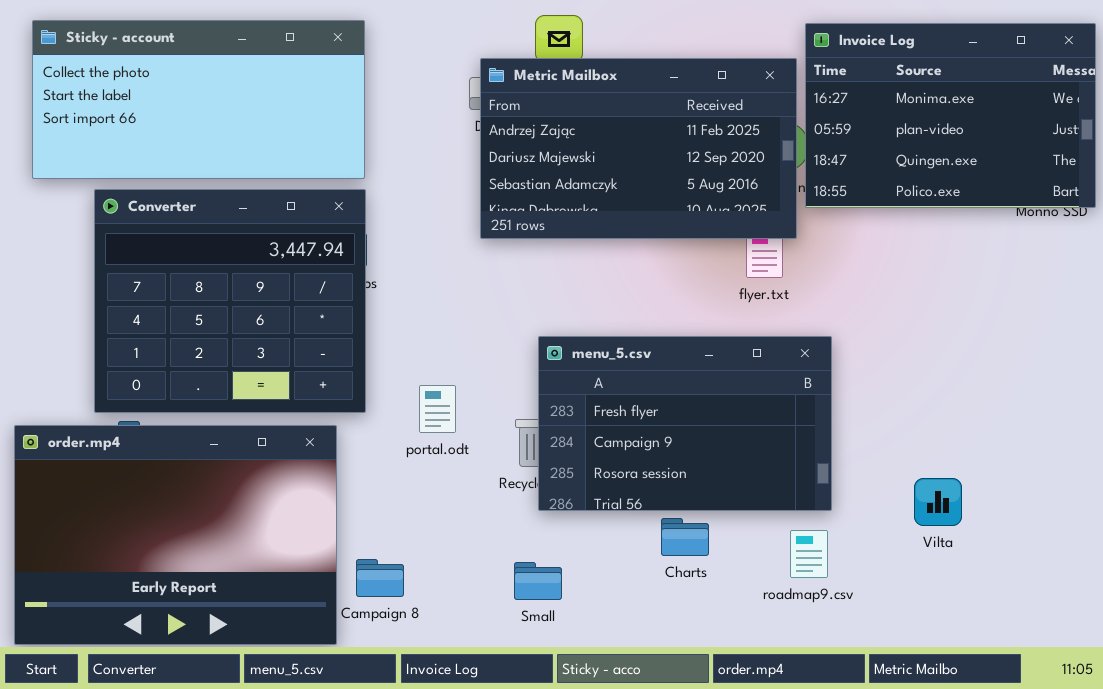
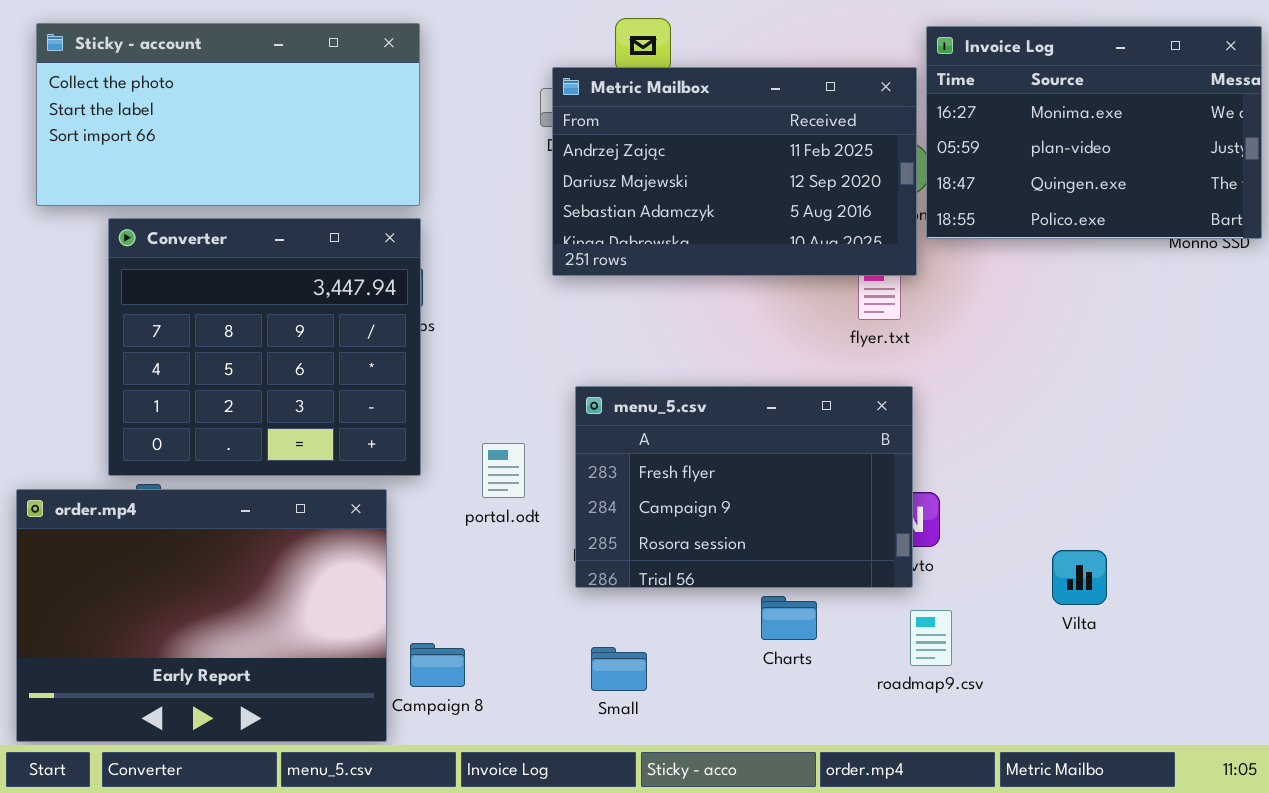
menu_5.csv: [538,336,832,511] -> [575,386,913,588], moved

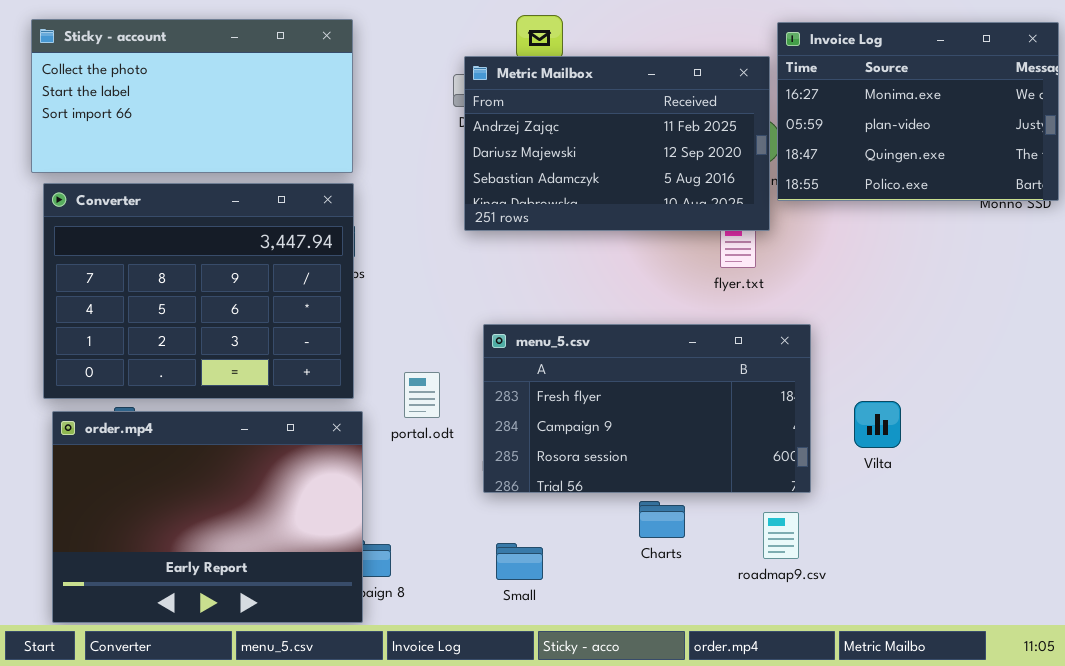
Converter: [108,218,421,476] -> [43,183,354,399], resized
menu_5.csv: [575,386,913,588] -> [483,324,811,493], resized
order.mp4: [16,489,387,742] -> [52,411,363,623], moved
Vilta: [1052,550,1107,605] -> [854,401,901,448], moved

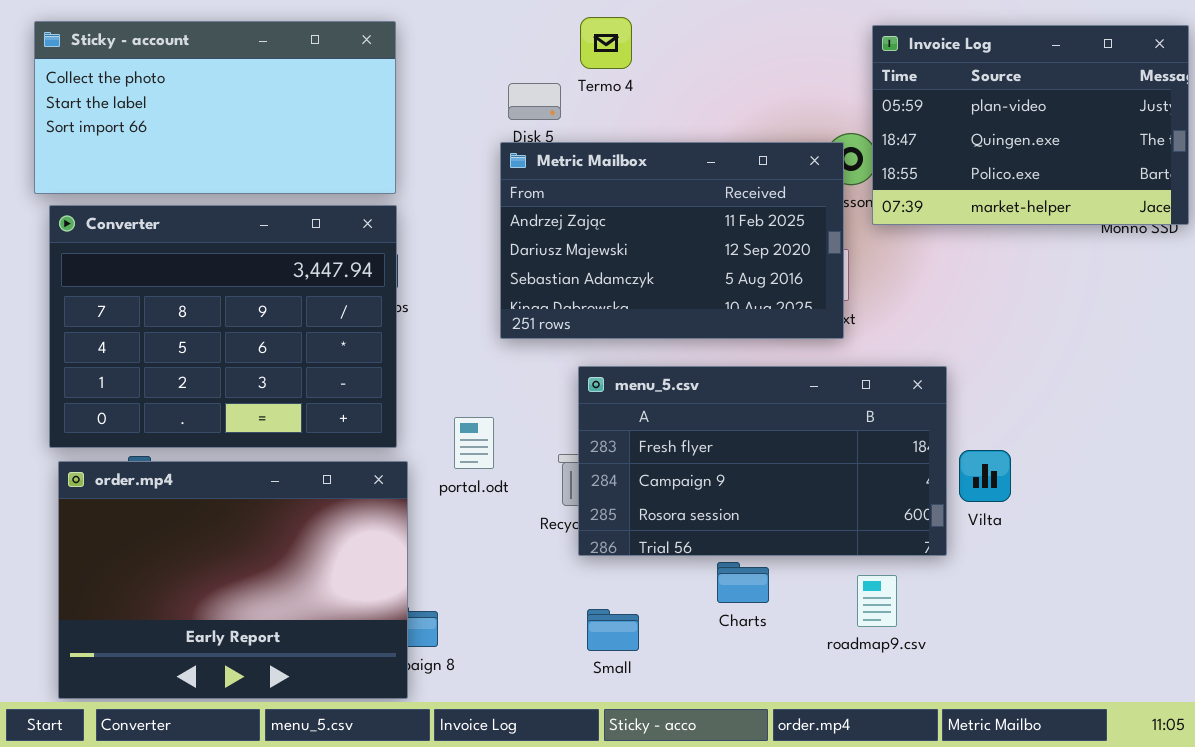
Invoice Log: [777,22,1059,201] -> [872,25,1189,225], scrolled down 1 row
Metric Mailbox: [464,56,770,231] -> [500,142,844,339], moved
menu_5.csv: [483,324,811,493] -> [578,366,947,556], moved
Small: [496,543,543,580] -> [587,609,639,651], moved

